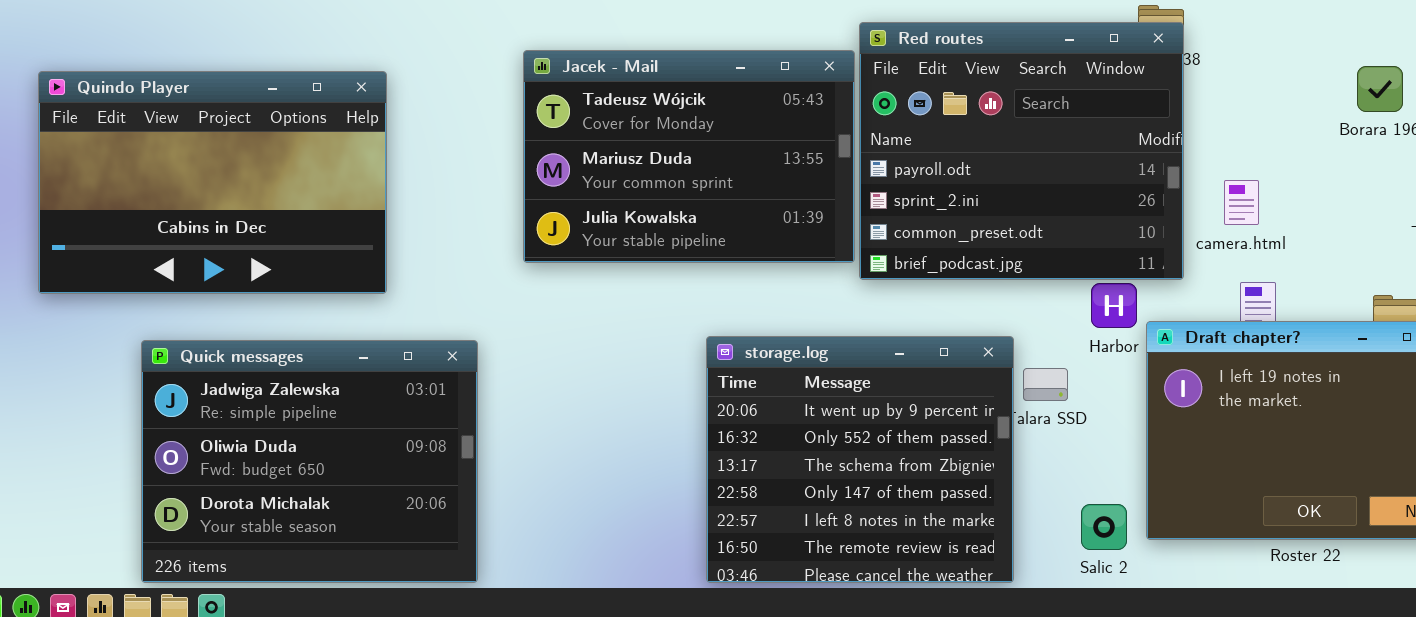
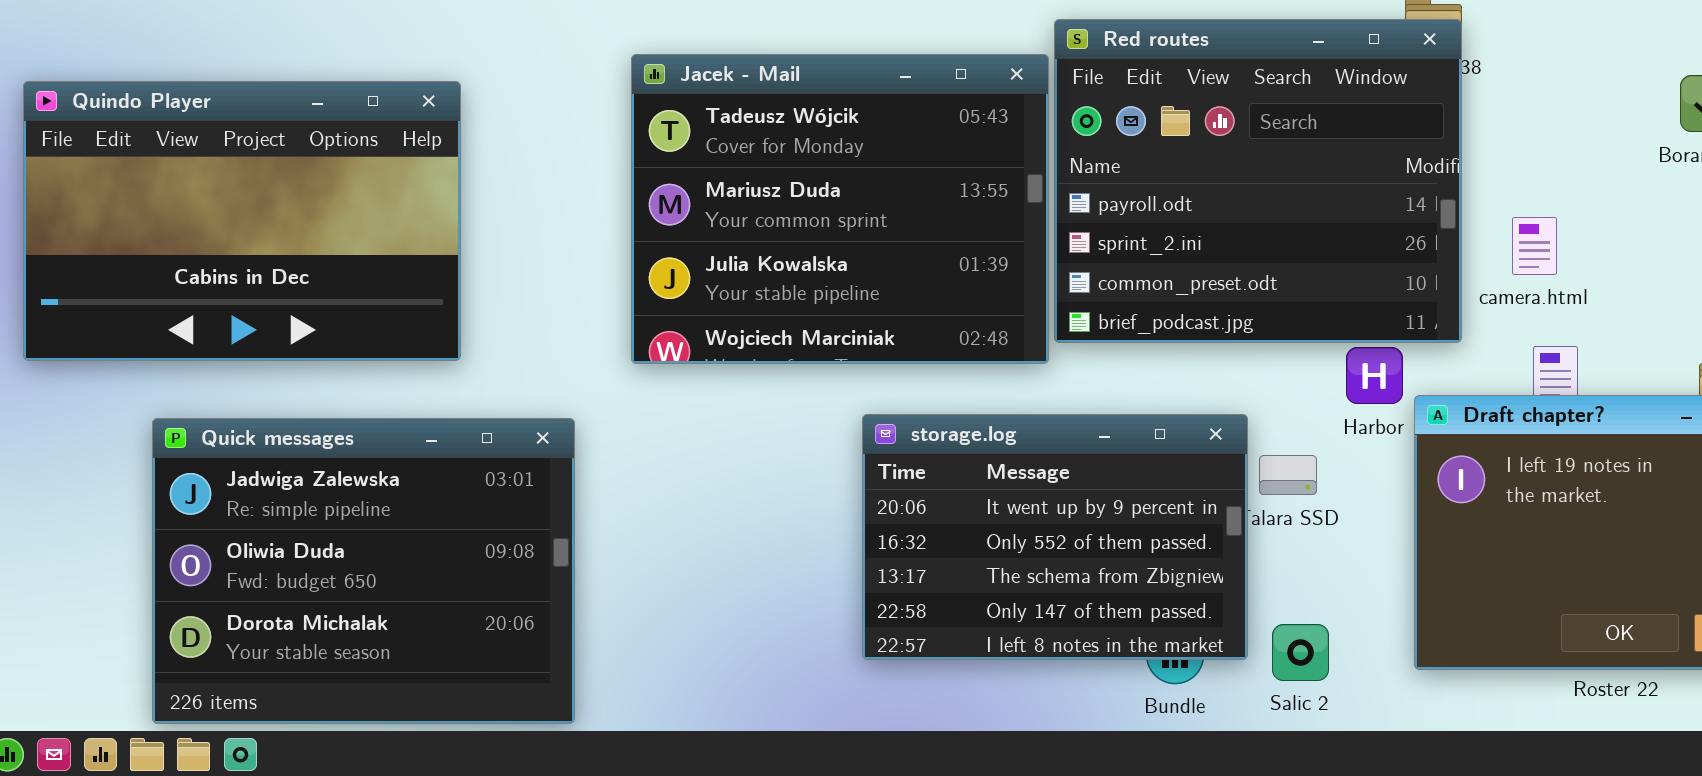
Jacek - Mail: [523,50,855,263] -> [631,54,1049,364], resized
storage.log: [706,336,1014,583] -> [862,414,1248,660], resized
Salic 2: [1081,504,1127,550] -> [1272,624,1329,681], moved

